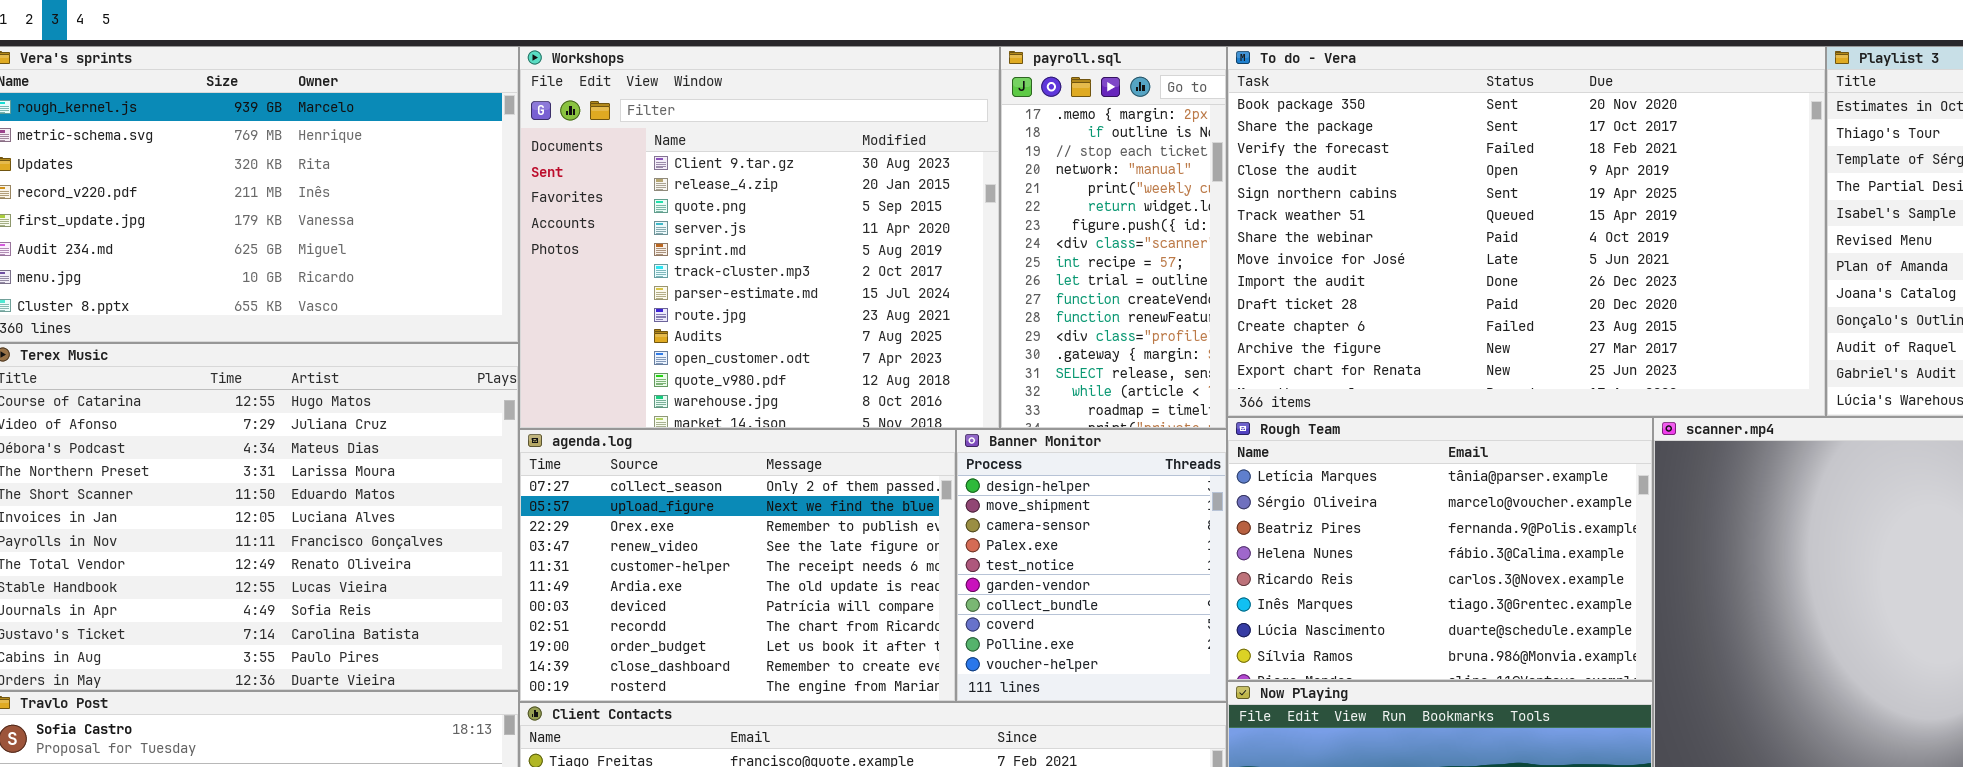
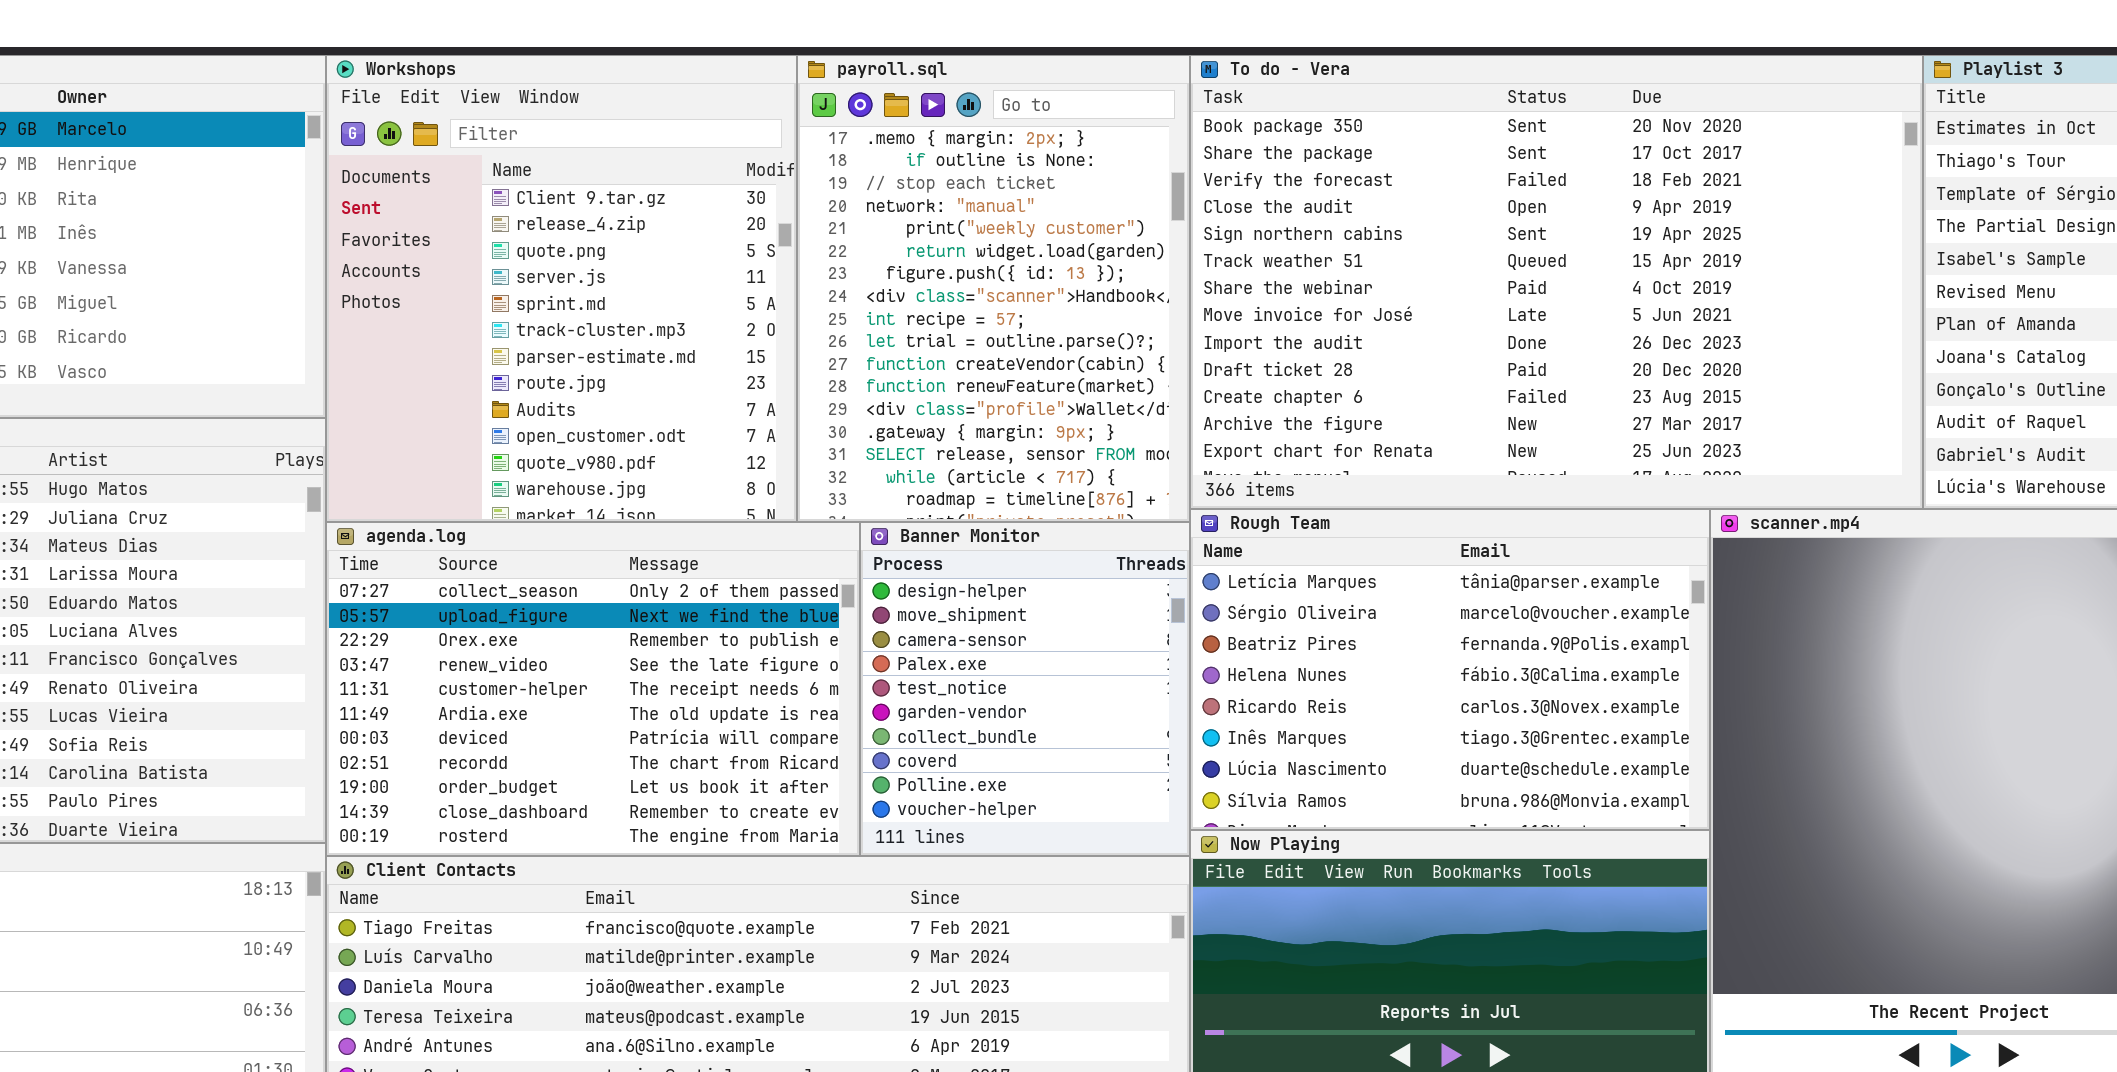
Workshops: [519,46,1000,429] -> [326,55,797,522], resized
payroll.sql: [1000,46,1227,429] -> [797,55,1190,522], resized

